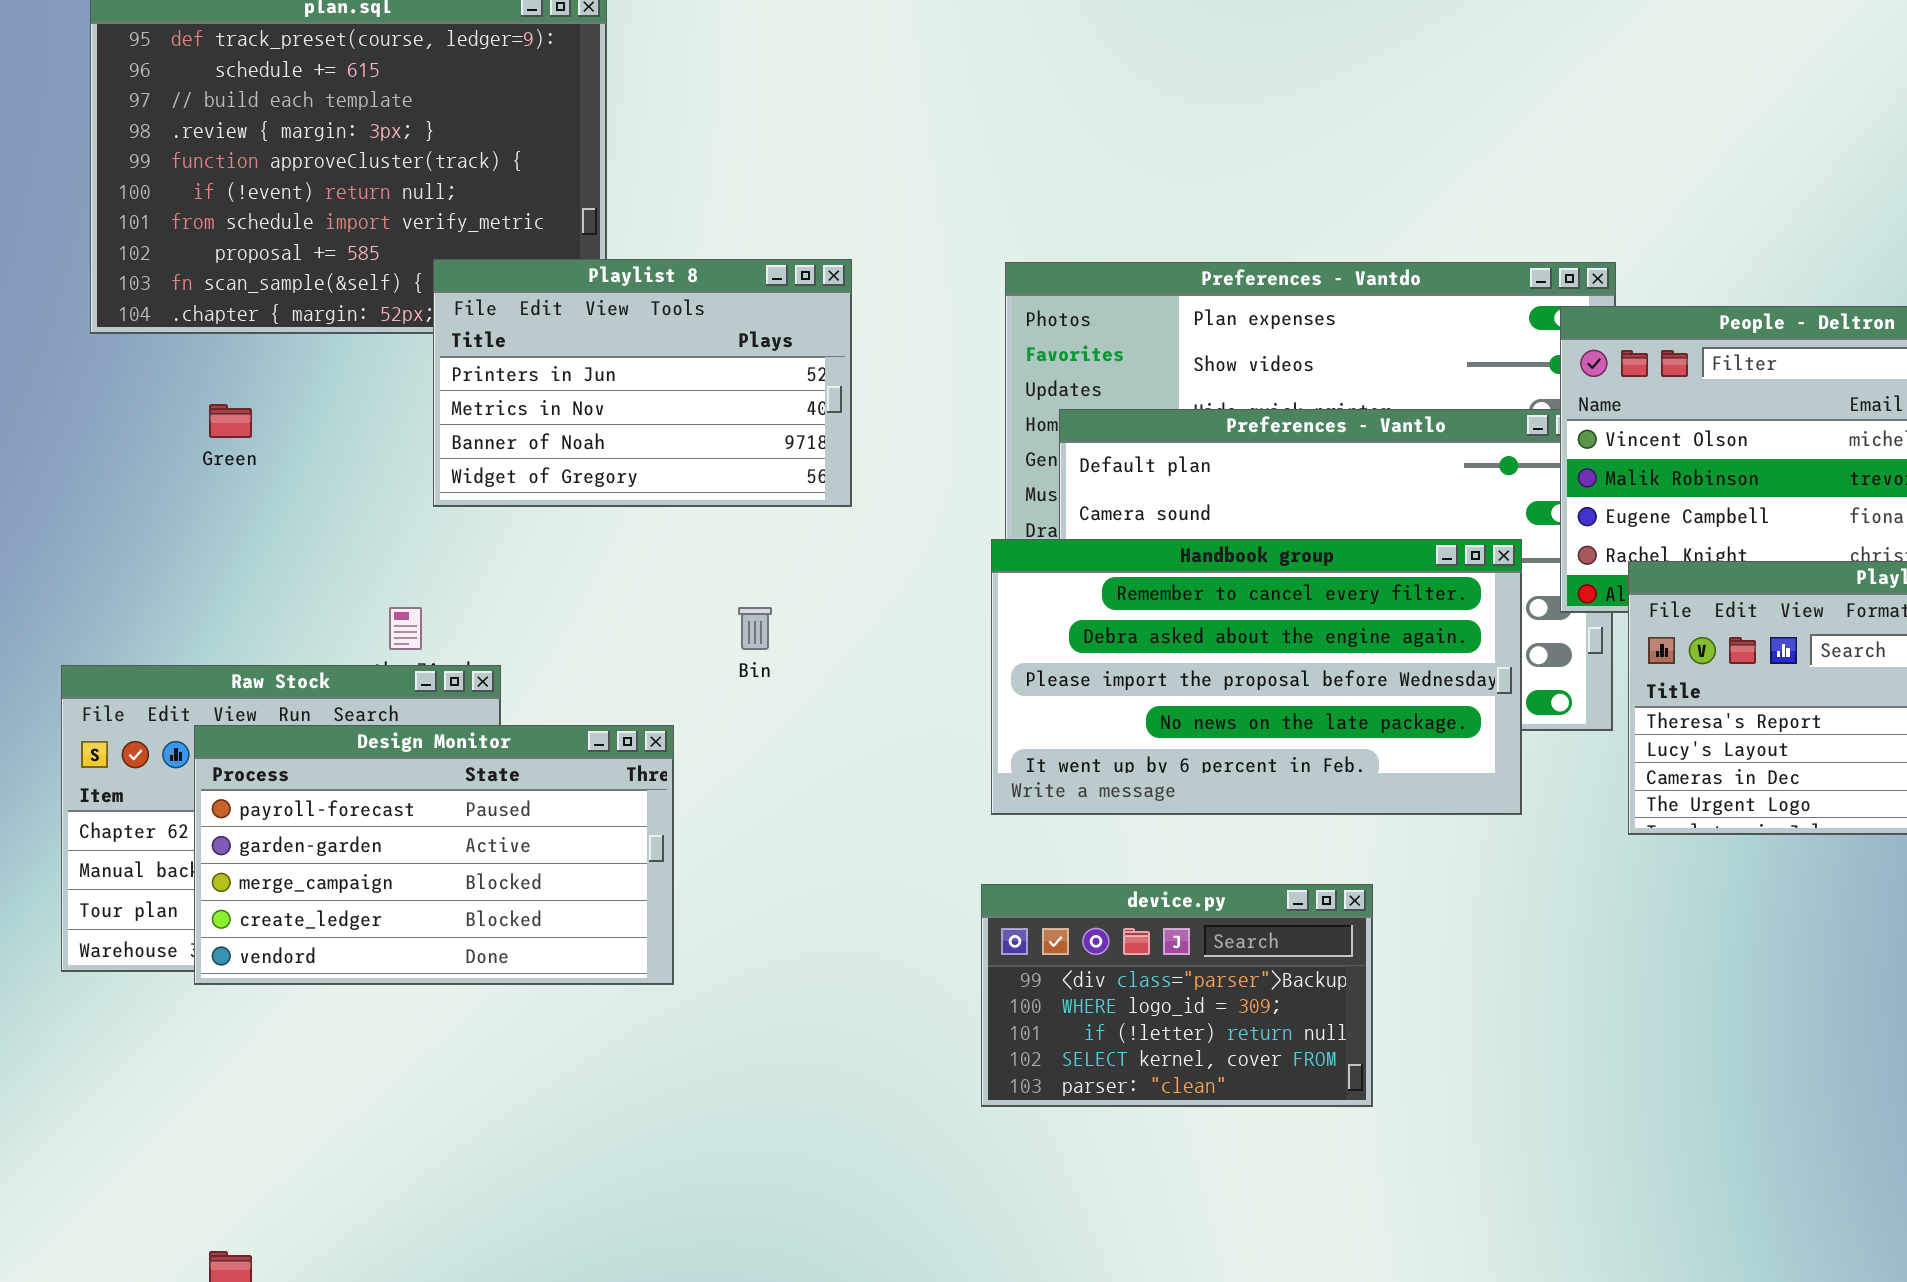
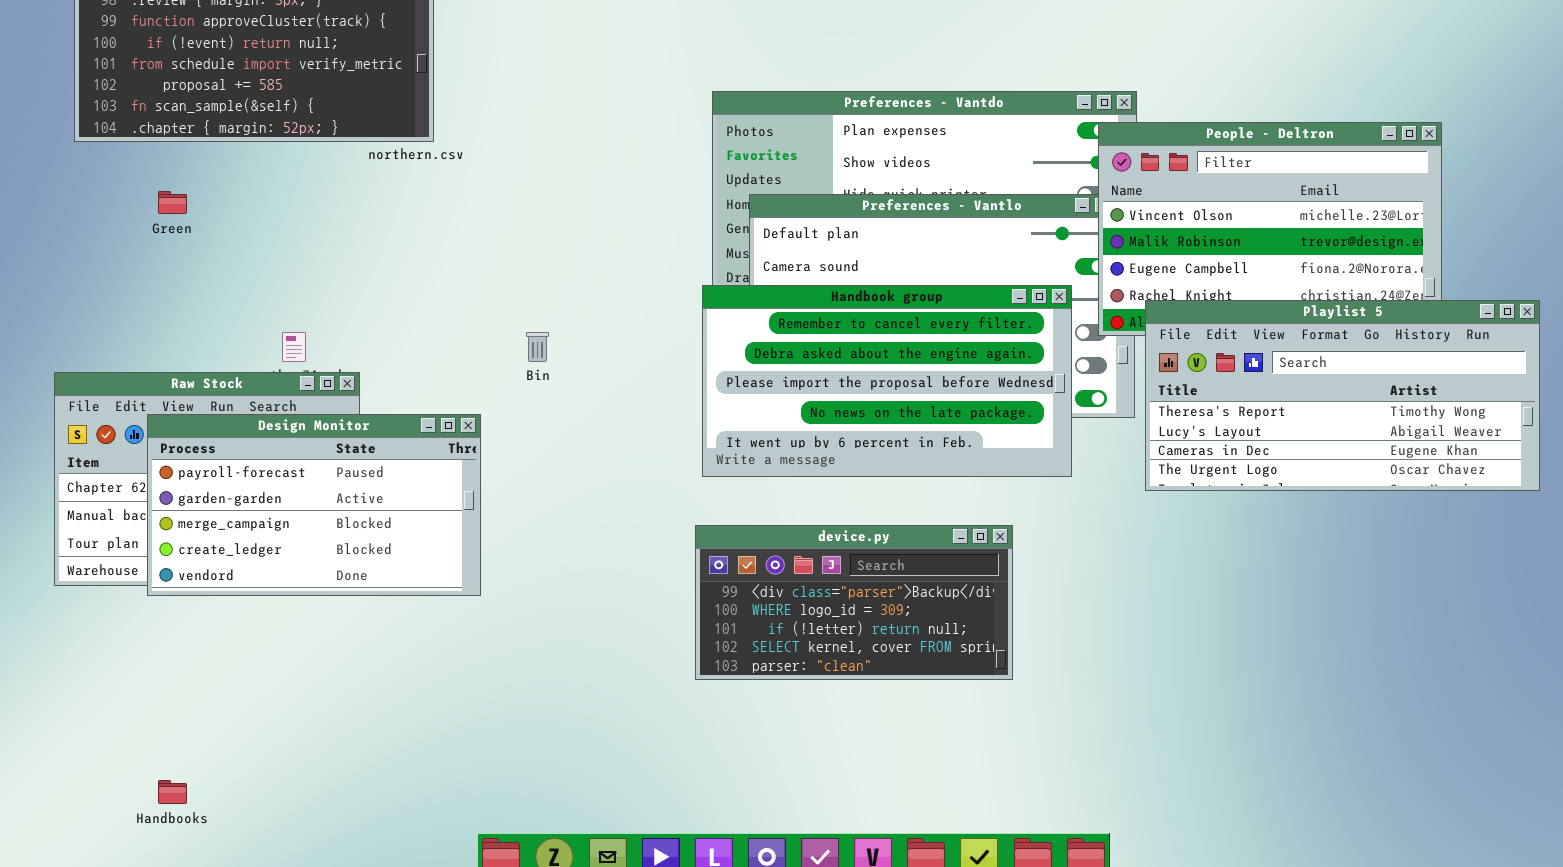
Playlist 8: [433,259,852,507] -> none, closed
device.py: [981,884,1373,1107] -> [695,525,1013,680], resized

